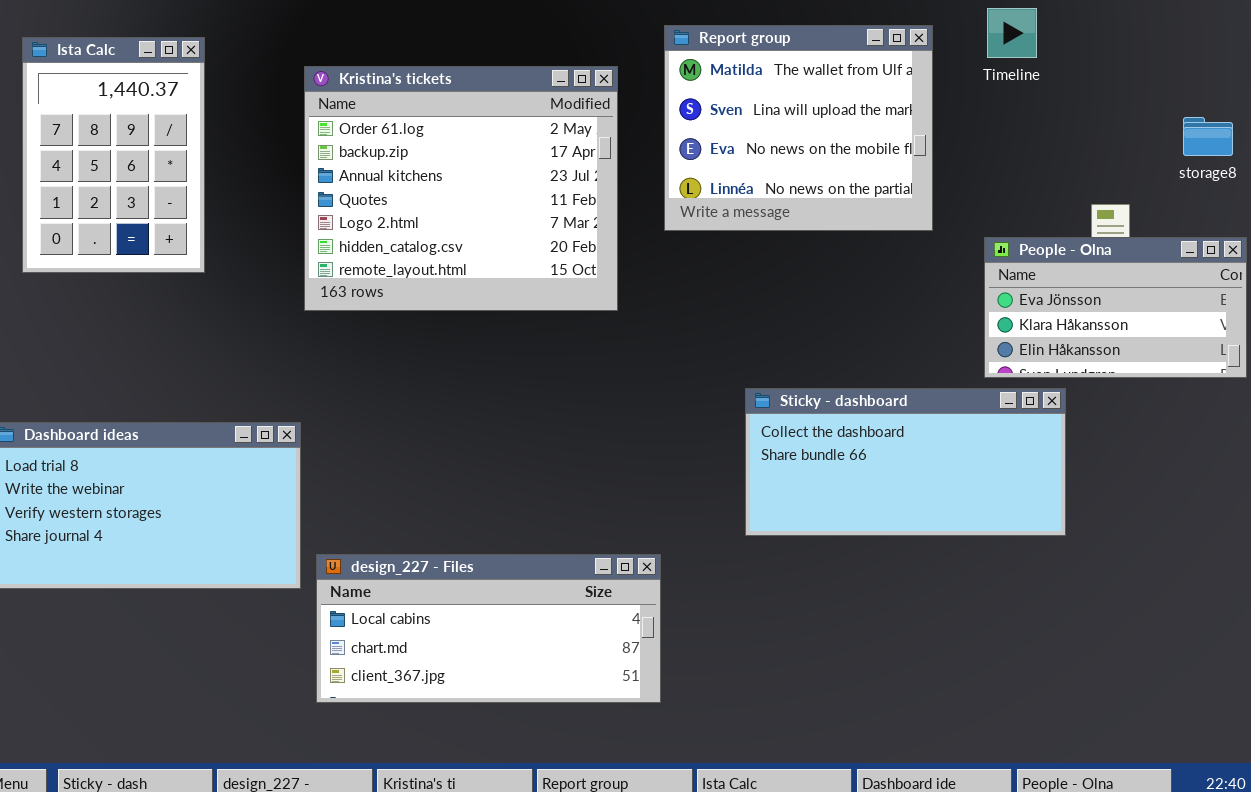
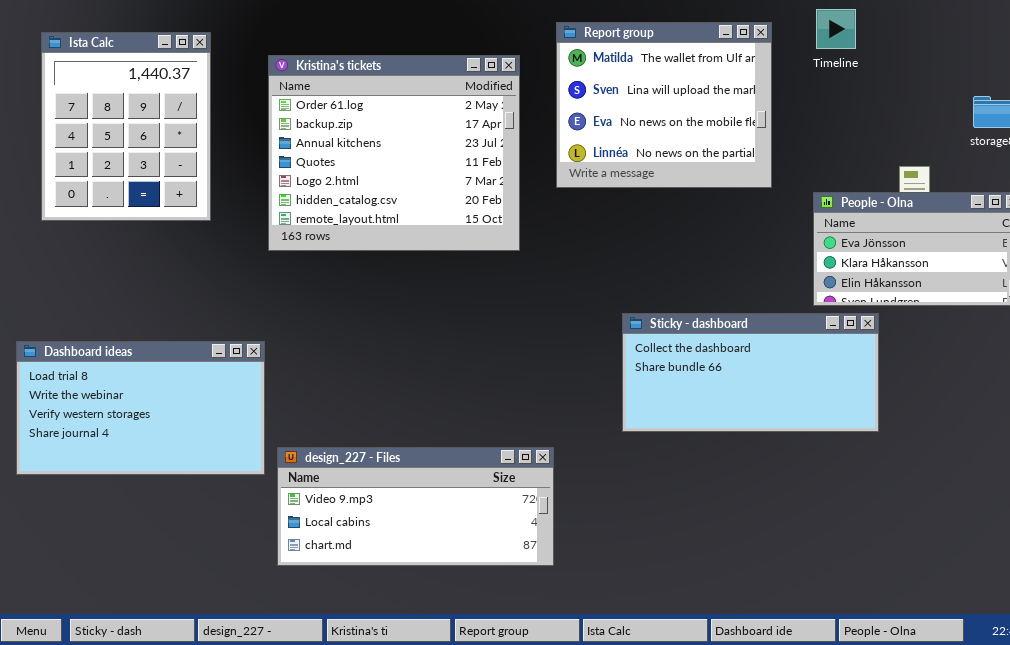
Ista Calc: [22,37,205,273] -> [41,32,211,221], resized
design_227 - Files: [316,554,661,703] -> [277,447,554,566], scrolled up 1 row

